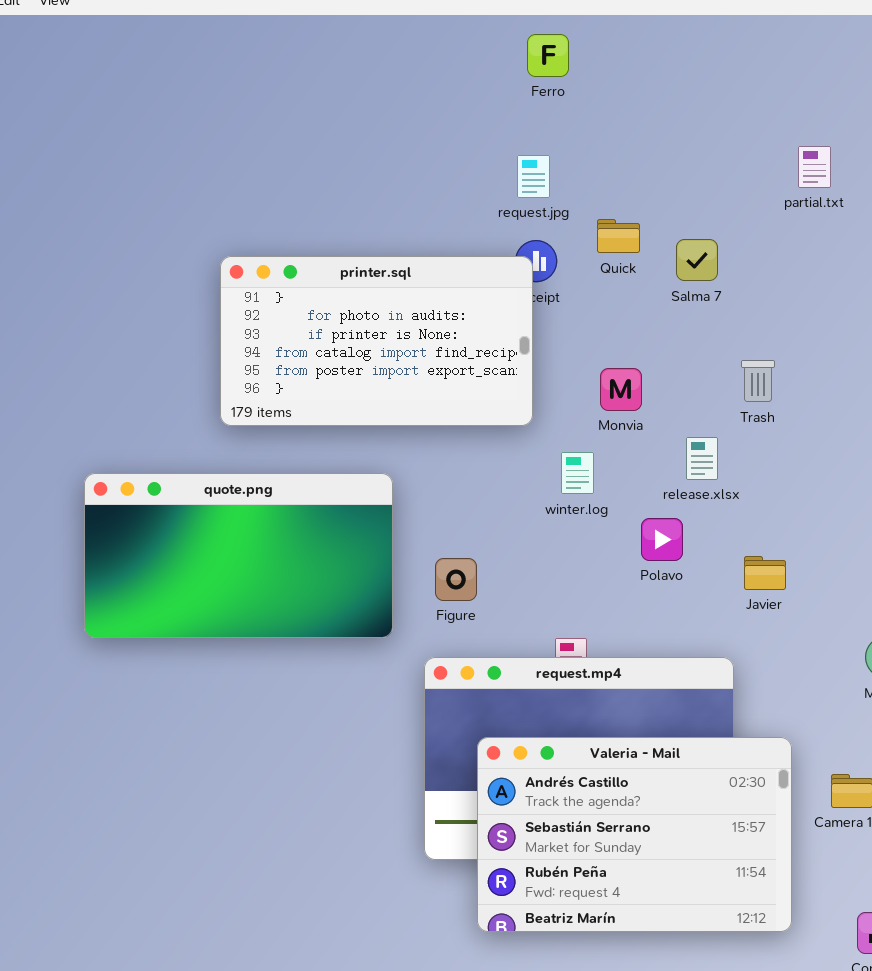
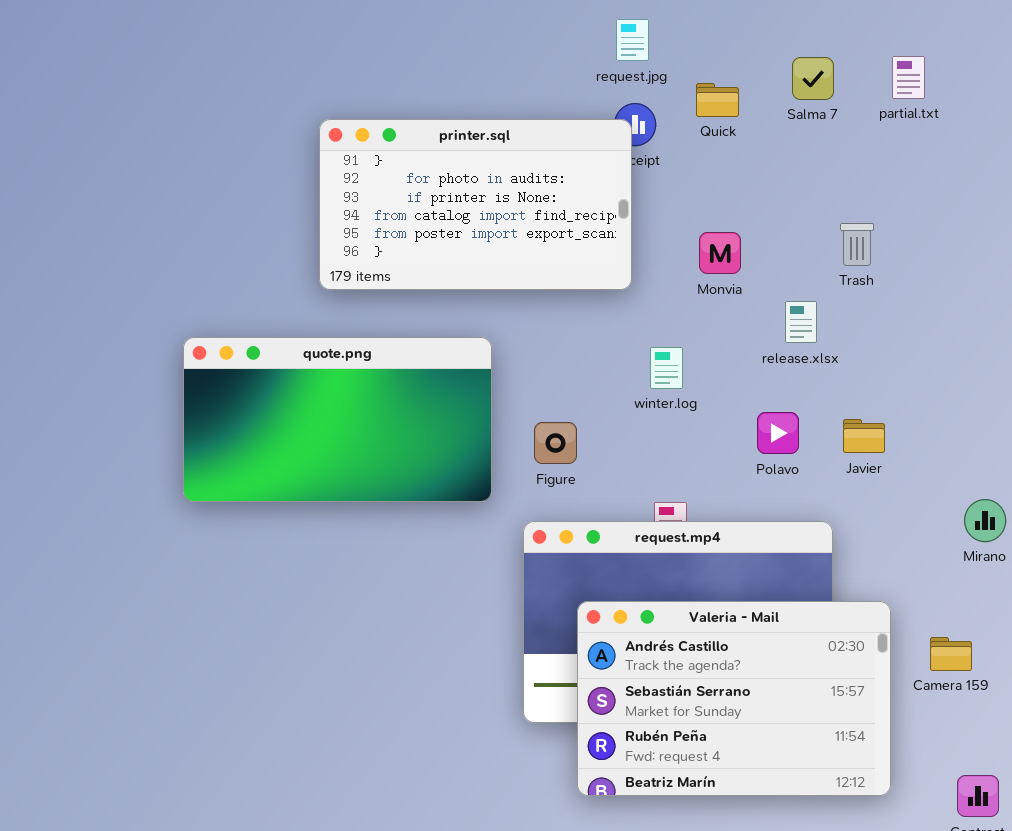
partial.txt: [798,146,831,188] -> [892,56,925,99], moved
Salma 7: [676,239,718,281] -> [792,57,834,100], moved
winter.log: [561,452,594,494] -> [650,347,683,389], moved
Polavo: [641,518,683,561] -> [757,412,799,454], moved

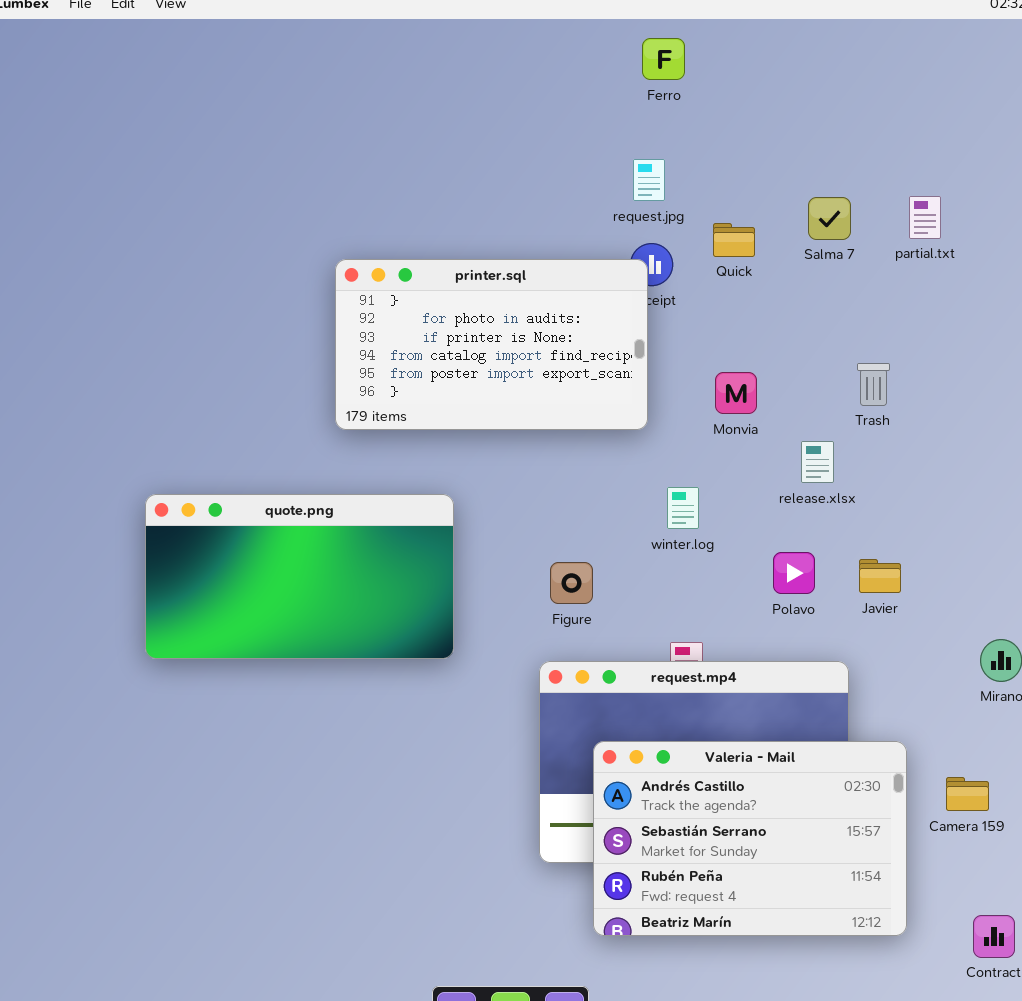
quote.png: [183,337,492,502] -> [145,494,454,659], moved

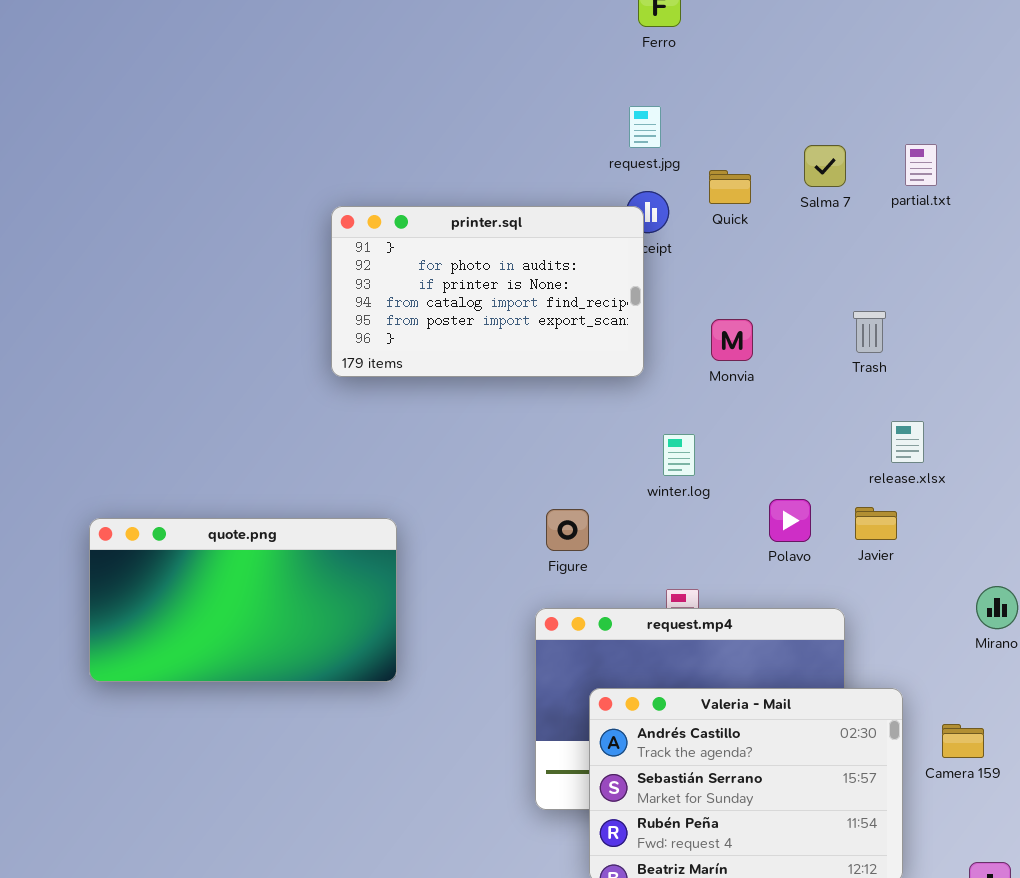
release.xlsx: [801,441,834,483] -> [891,421,924,463], moved
quote.png: [145,494,454,659] -> [89,518,397,682], moved

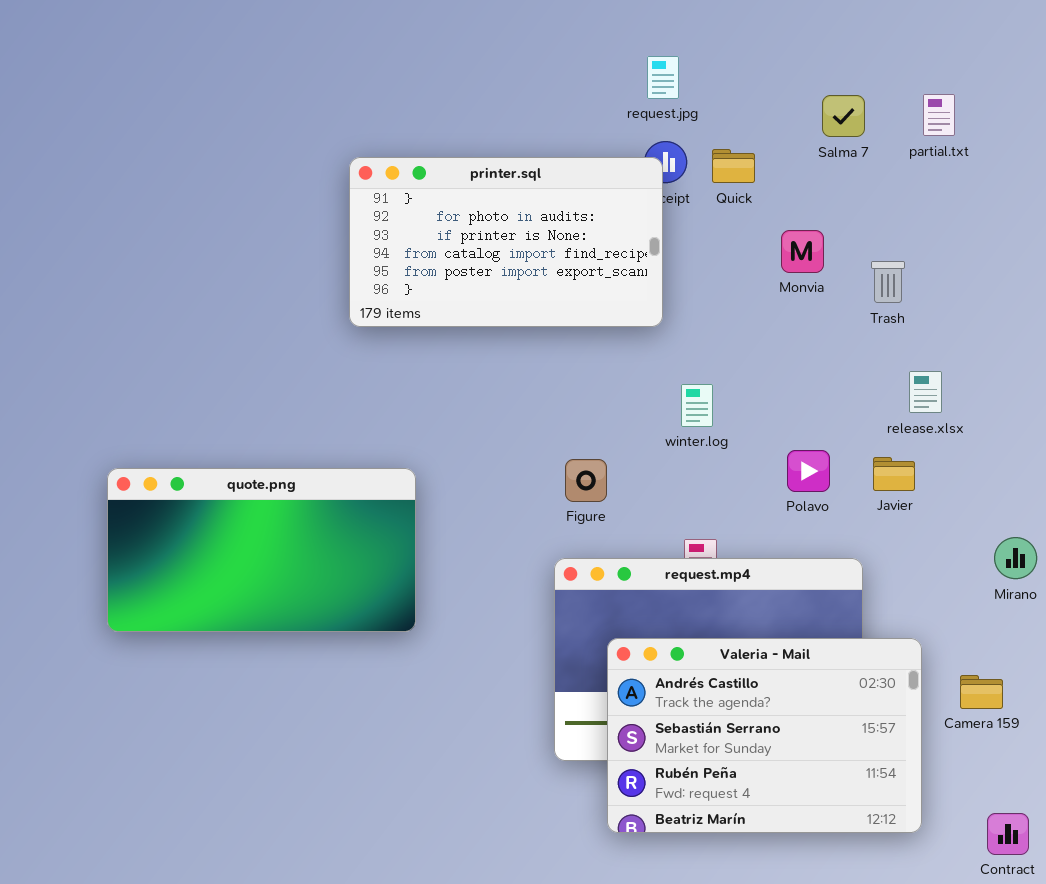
Quick: [709,170,751,204] -> [712,149,755,183], moved
Monvia: [711,319,753,361] -> [781,230,824,273], moved

